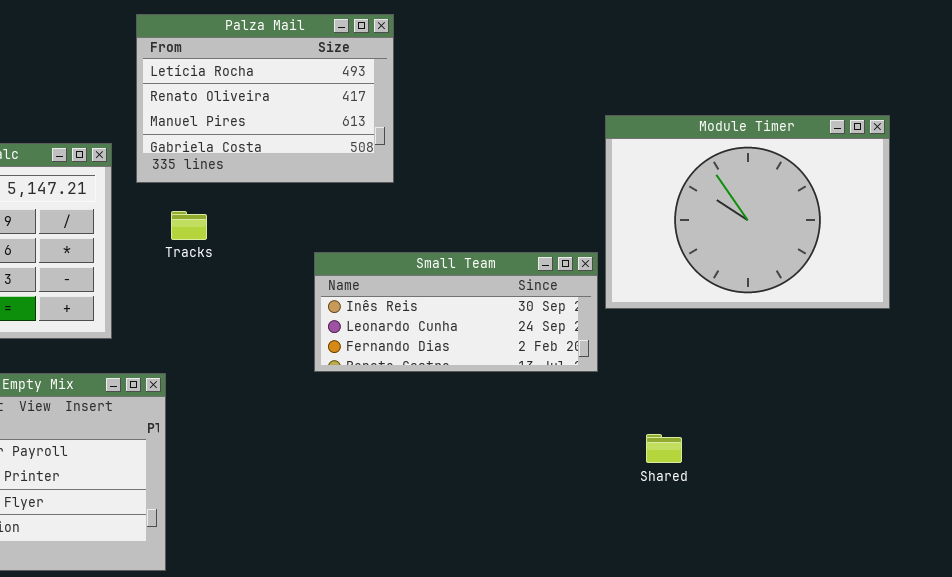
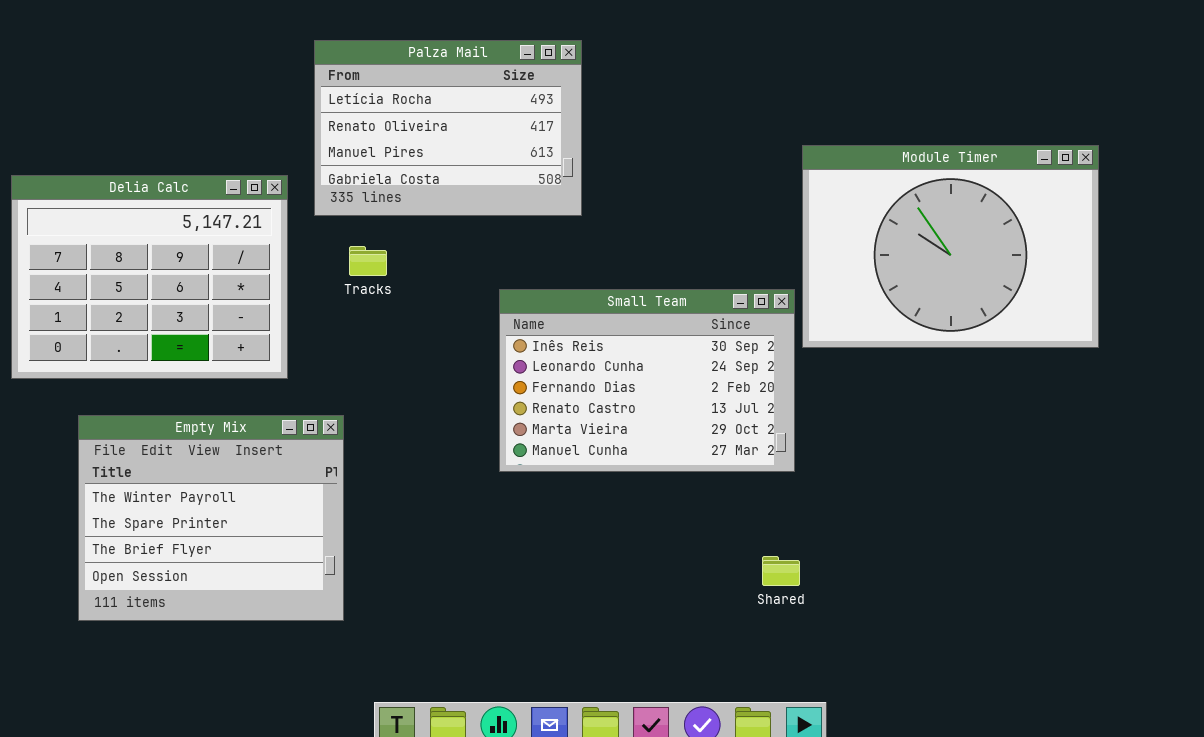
Small Team: [314,252,598,372] -> [499,289,795,472], resized
Shared: [646,434,682,463] -> [762,556,800,586], moved

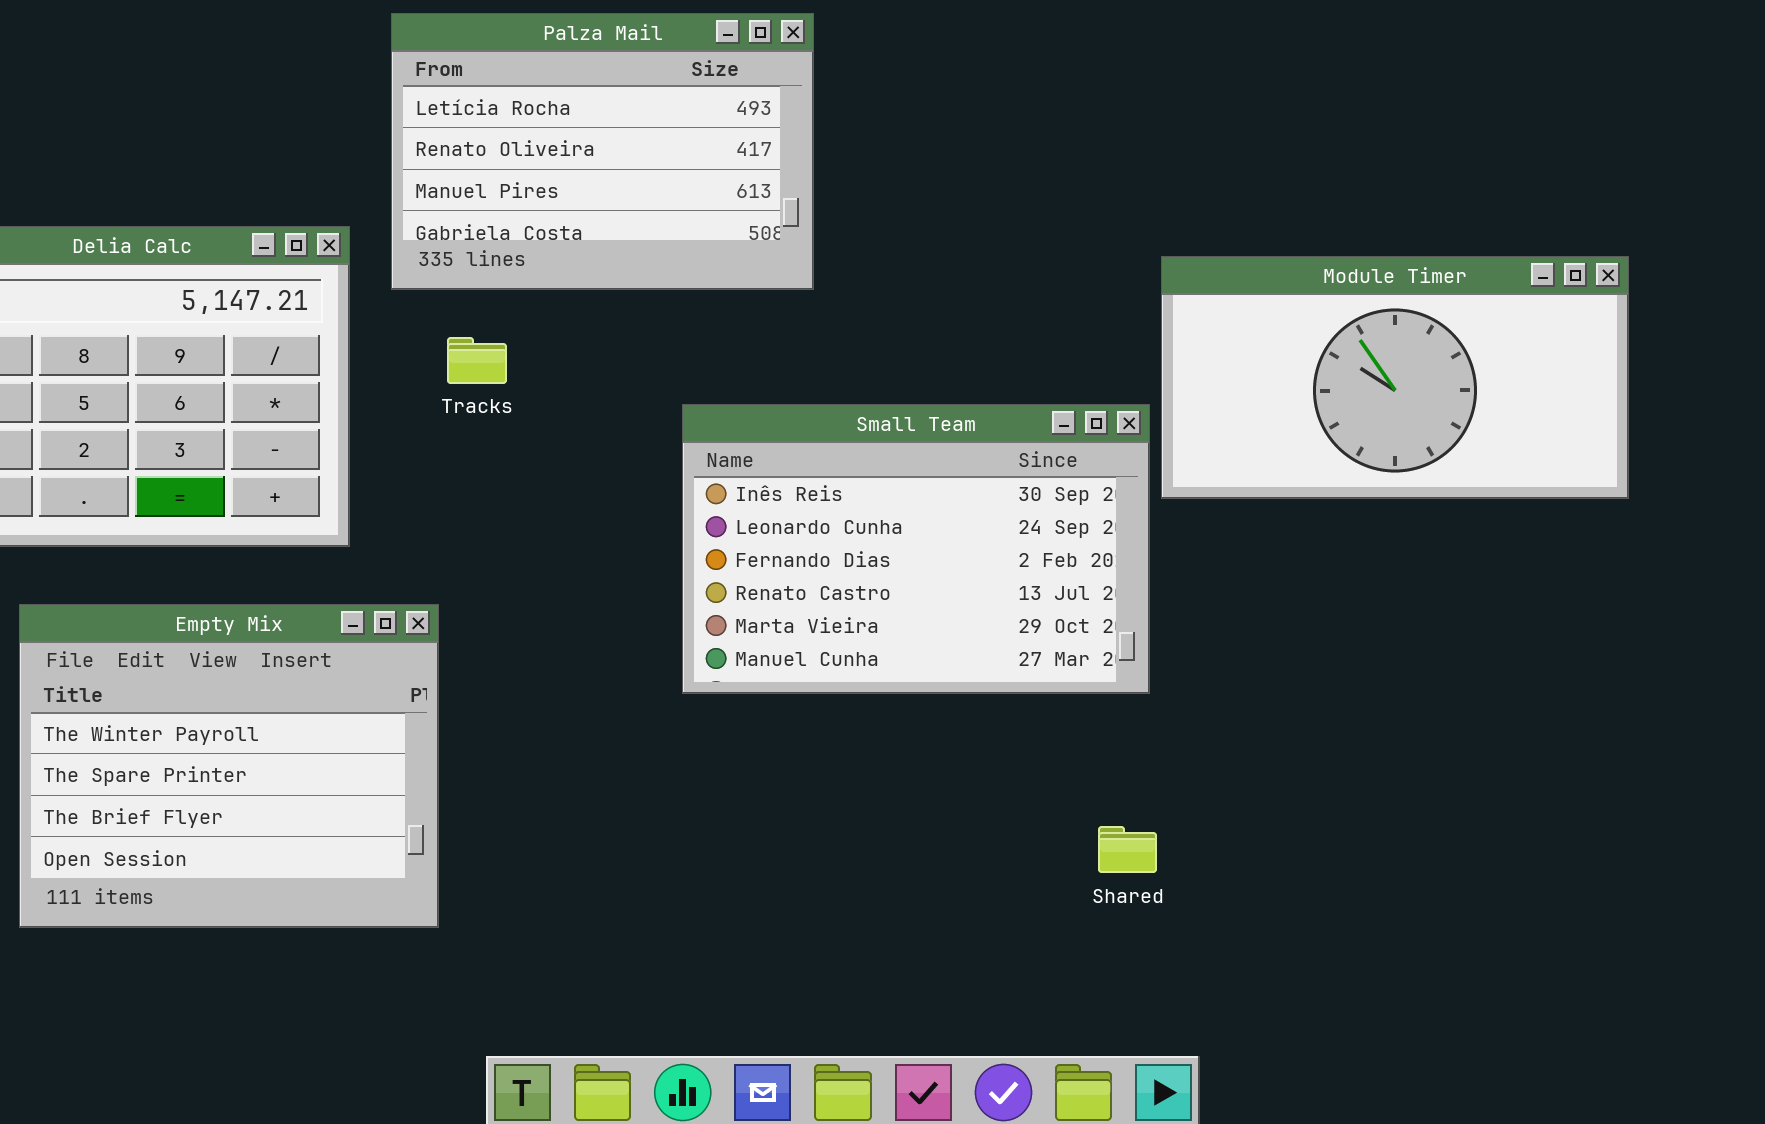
Module Timer: [802,145,1099,348] -> [1161,256,1629,499], resized

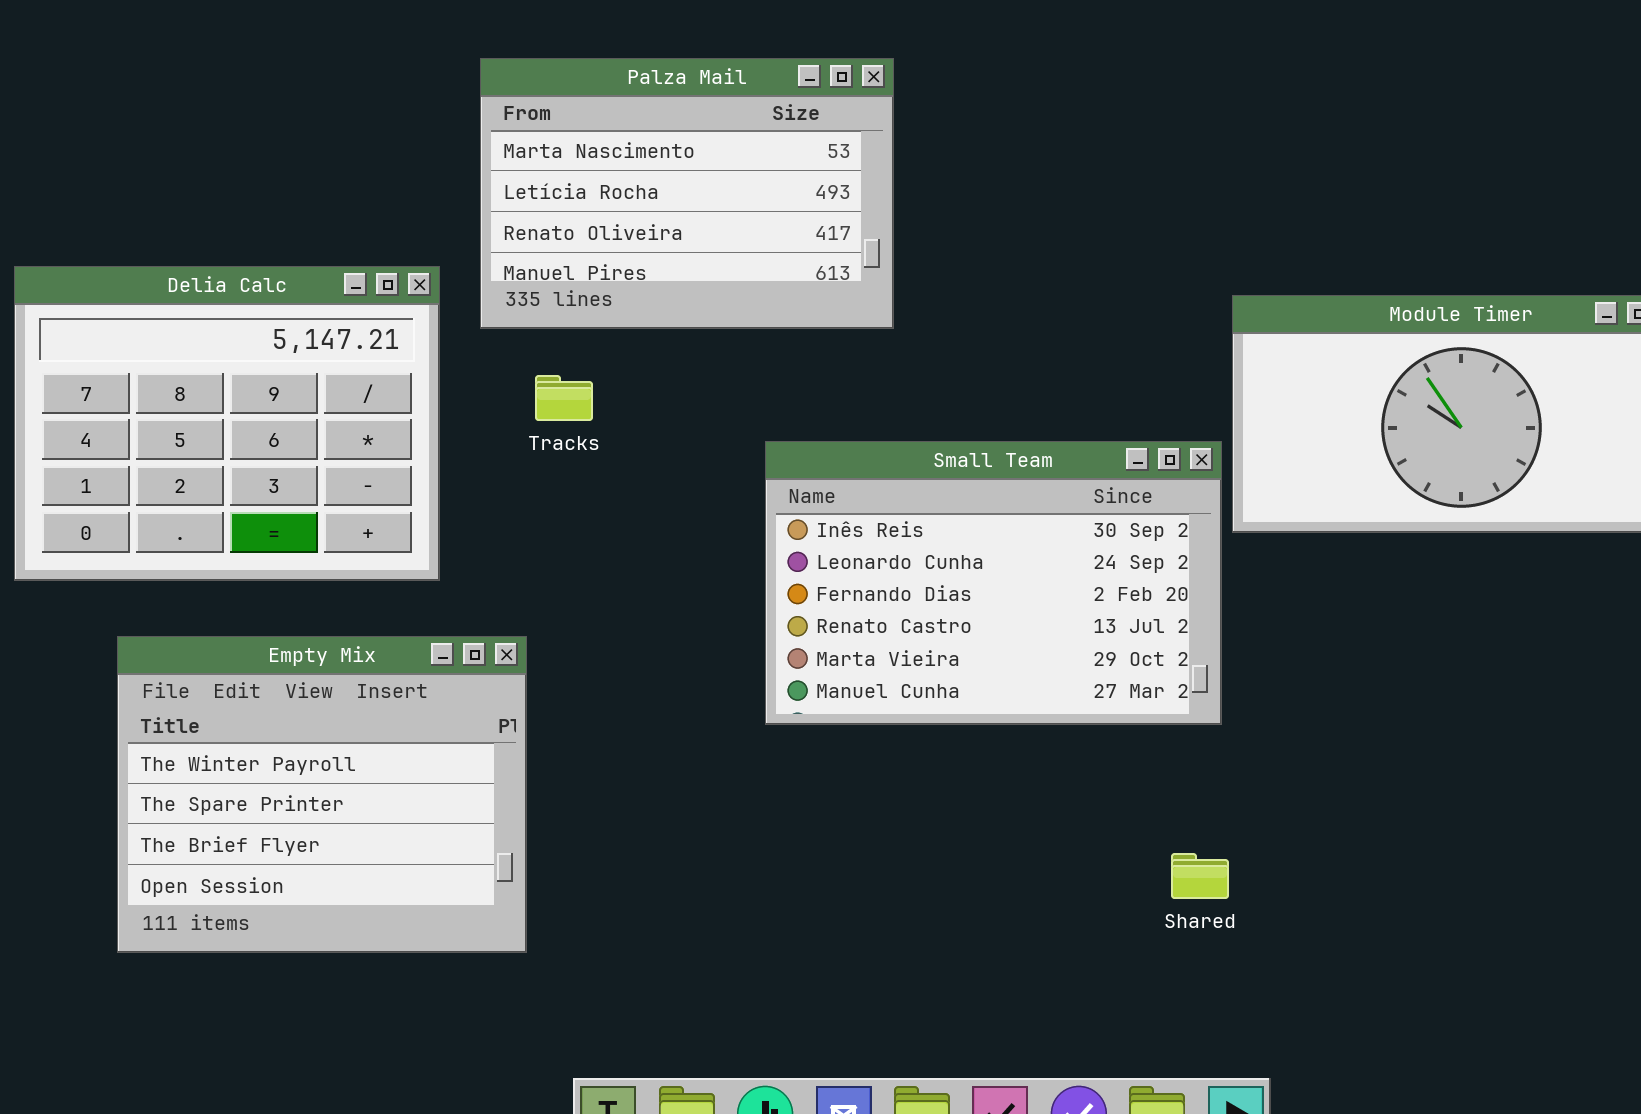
Palza Mail: [391,13,814,290] -> [480,58,894,329], scrolled up 1 row

